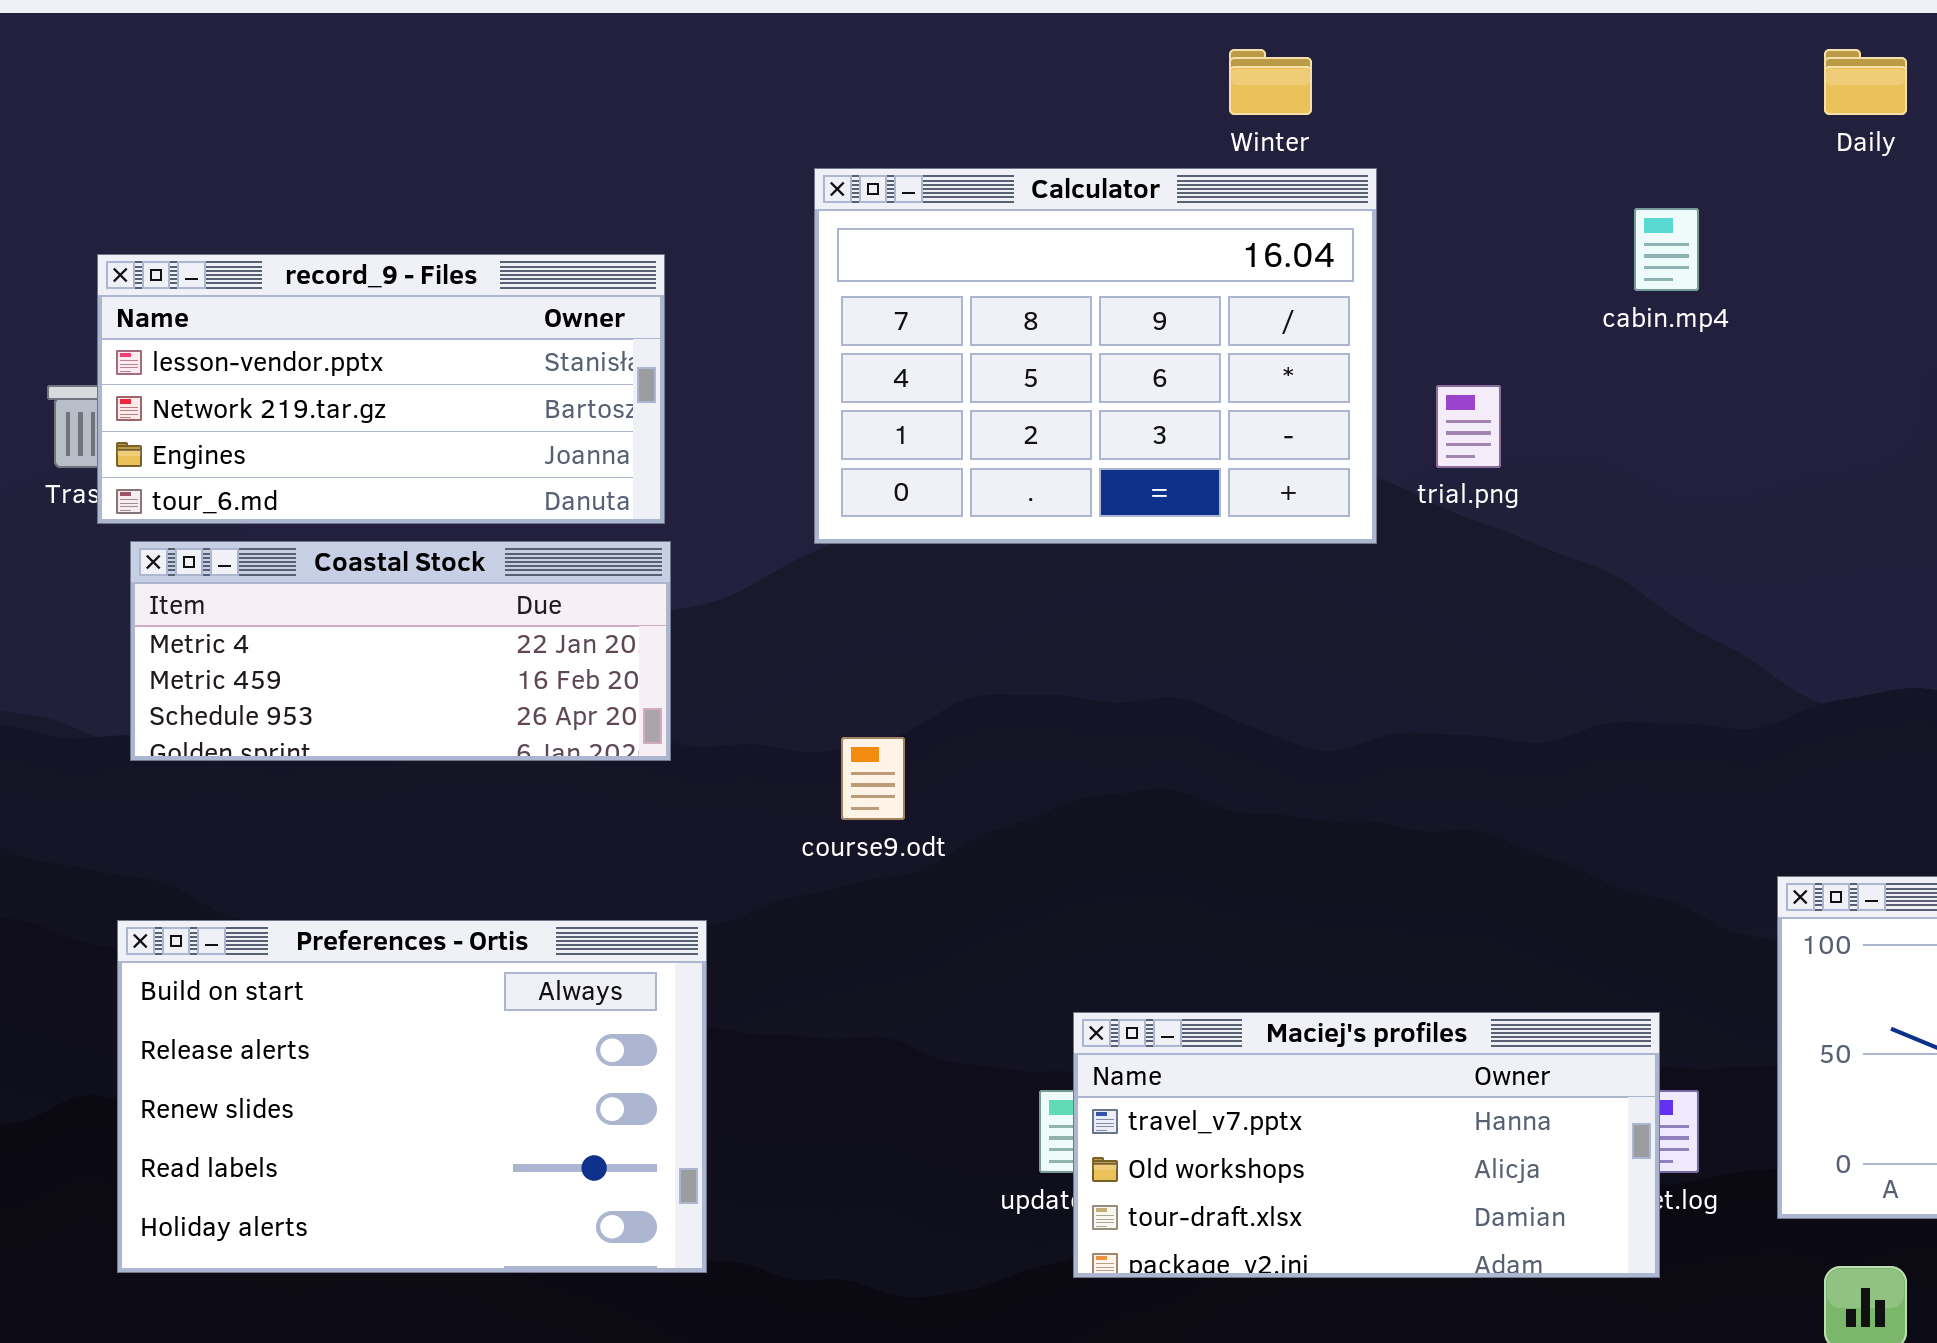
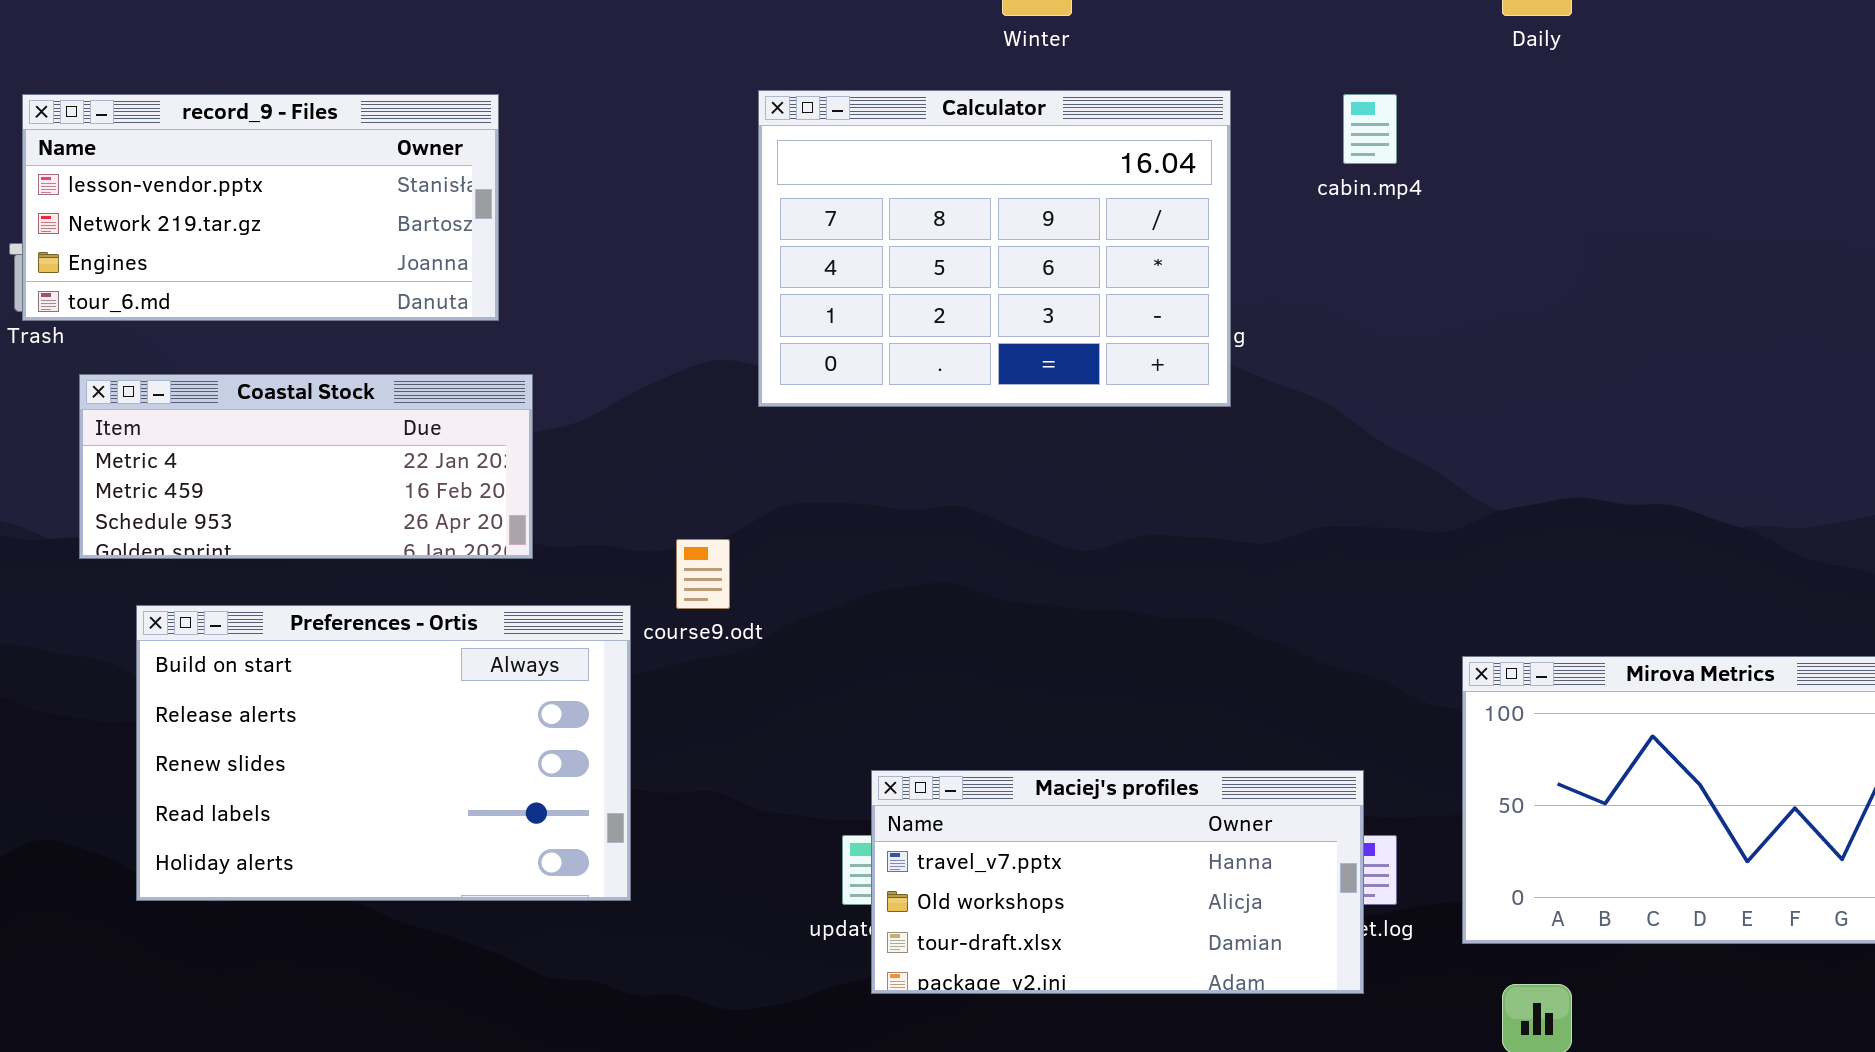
Calculator: [814,168,1377,544] -> [758,90,1231,407], moved
record_9 - Files: [97,254,665,524] -> [22,94,499,321], moved
Preferences - Ortis: [117,920,707,1273] -> [136,605,631,901], moved

